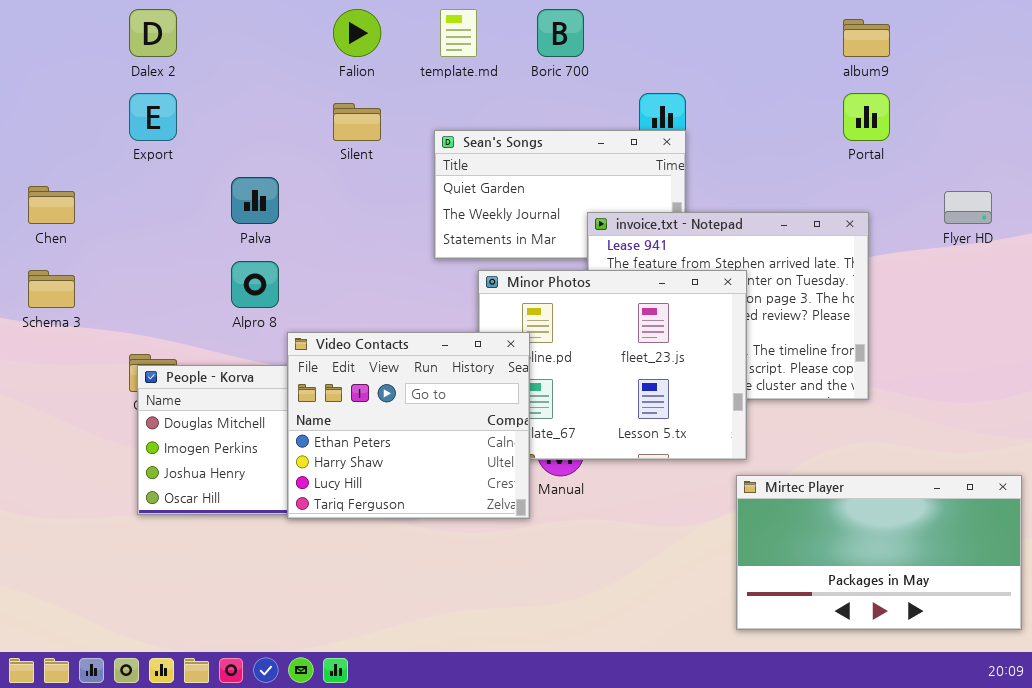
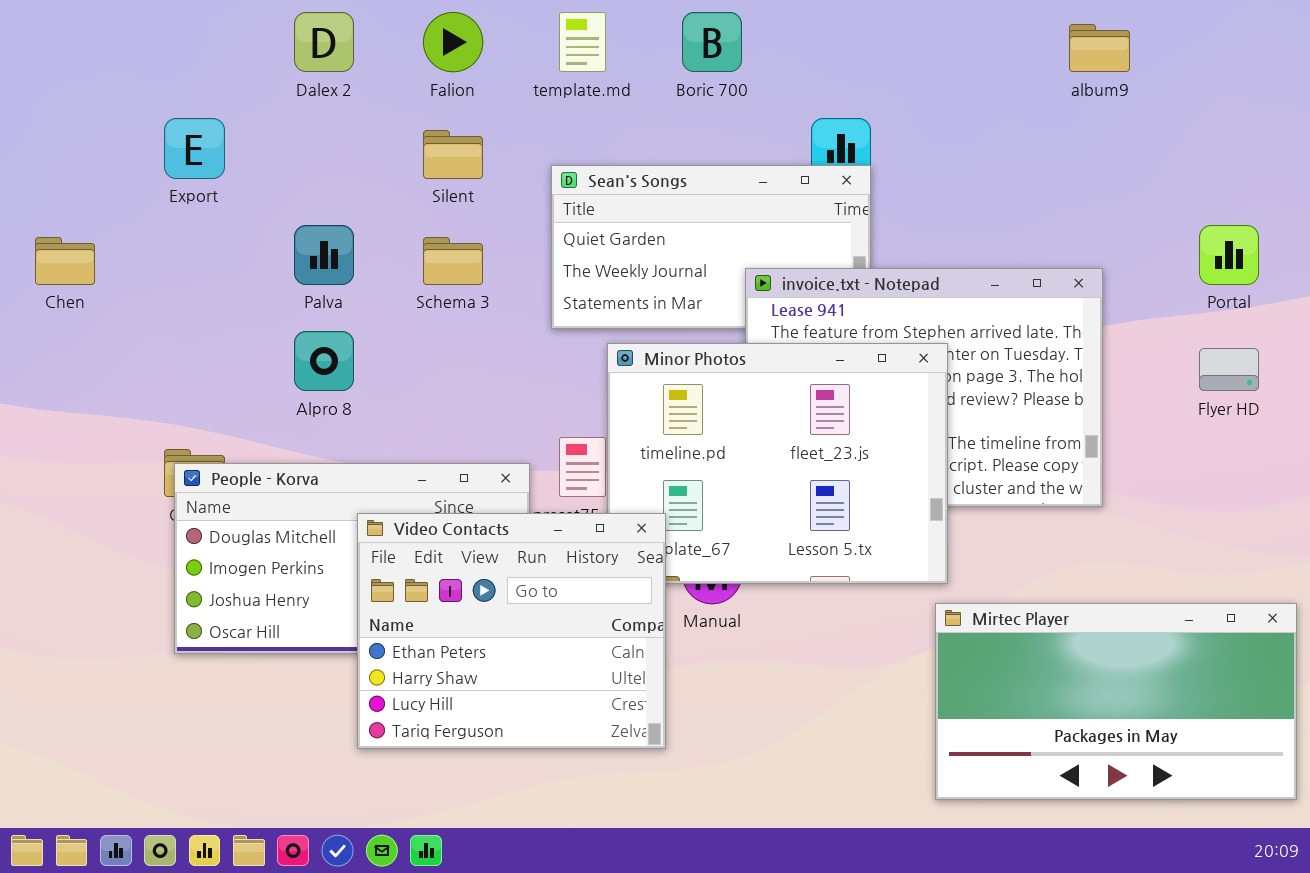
Dalex 2: [129,9,177,57] -> [294,12,354,72], moved
Portal: [843,93,890,141] -> [1199,225,1259,285], moved
Flyer HD: [944,191,992,224] -> [1199,348,1259,391], moved
Schema 3: [28,270,75,308] -> [423,237,483,285], moved
Video Contacts: [287,332,530,519] -> [357,513,666,749], moved

